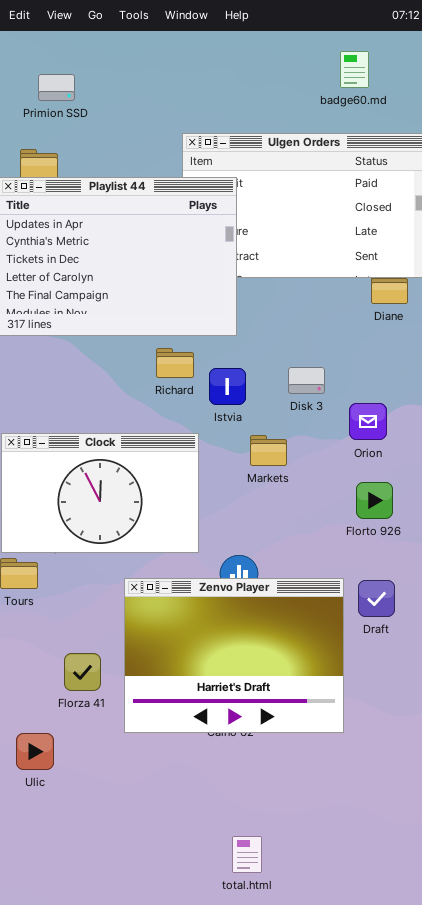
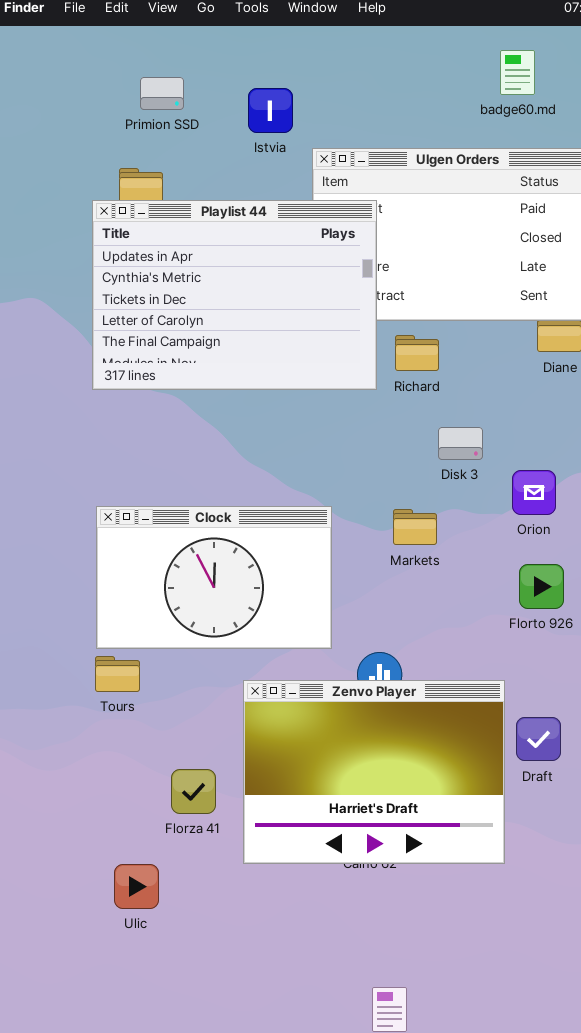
Richard: [156,348,194,378] -> [395,335,439,371], moved
Istvia: [209,368,246,405] -> [248,88,293,133], moved
Draft: [358,580,395,617] -> [516,717,561,761], moved

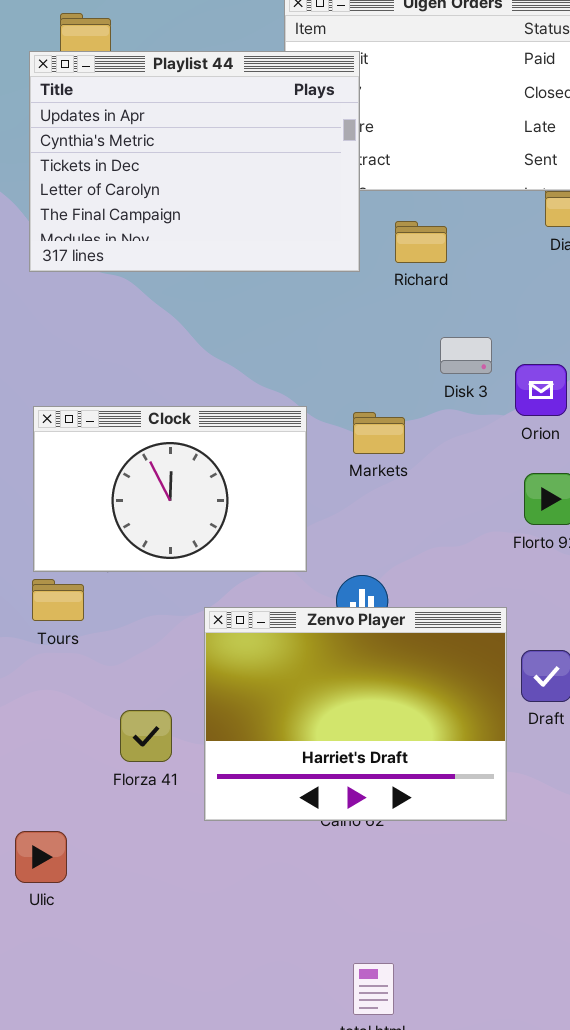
Richard: [395,335,439,371] -> [395,221,447,263], moved
Disk 3: [438,427,483,460] -> [440,337,492,374], moved
Markets: [393,509,437,545] -> [353,412,405,454], moved
Ulic: [114,864,159,909] -> [15,831,67,883], moved

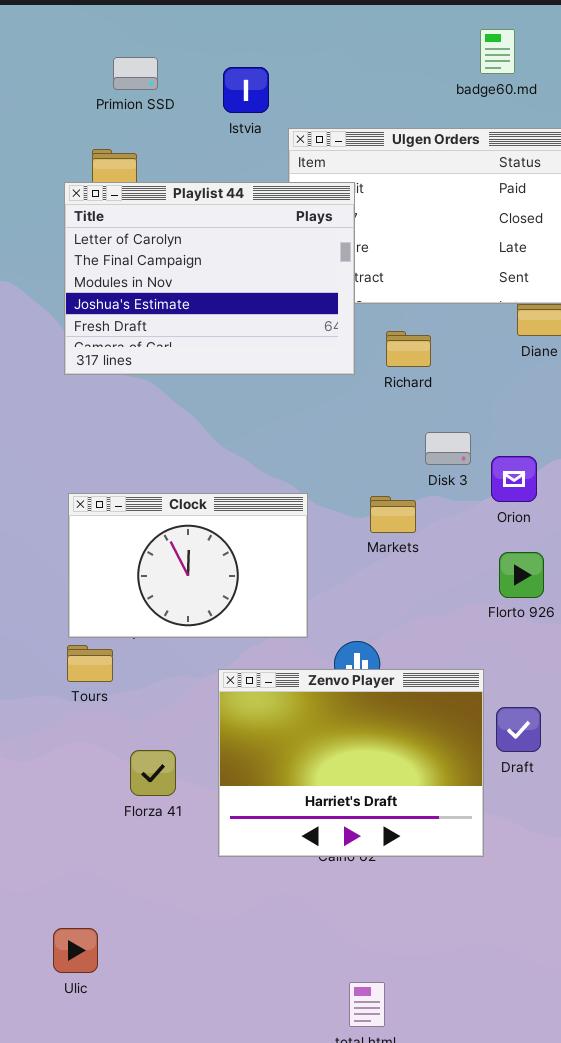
Playlist 44: [29,51,360,272] -> [64,182,355,375], scrolled down 3 rows
Markets: [353,412,405,454] -> [370,496,416,533], moved
Florza 41: [120,710,172,762] -> [130,750,176,796], moved
Ulic: [15,831,67,883] -> [53,928,98,973], moved

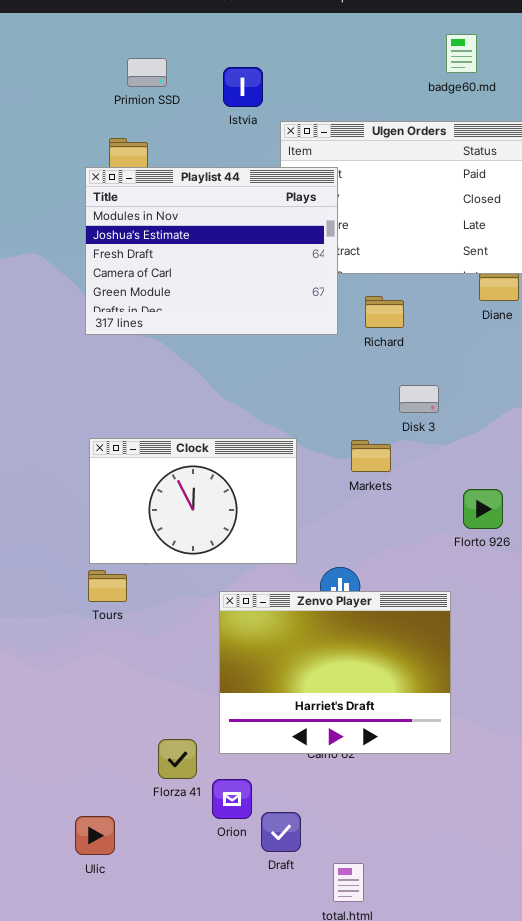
Playlist 44: [64,182,355,375] -> [85,167,338,335], scrolled down 2 rows
Orion: [491,456,537,502] -> [212,779,252,819], moved
Draft: [496,707,541,752] -> [261,812,301,852], moved
Florza 41: [130,750,176,796] -> [158,739,197,779], moved

